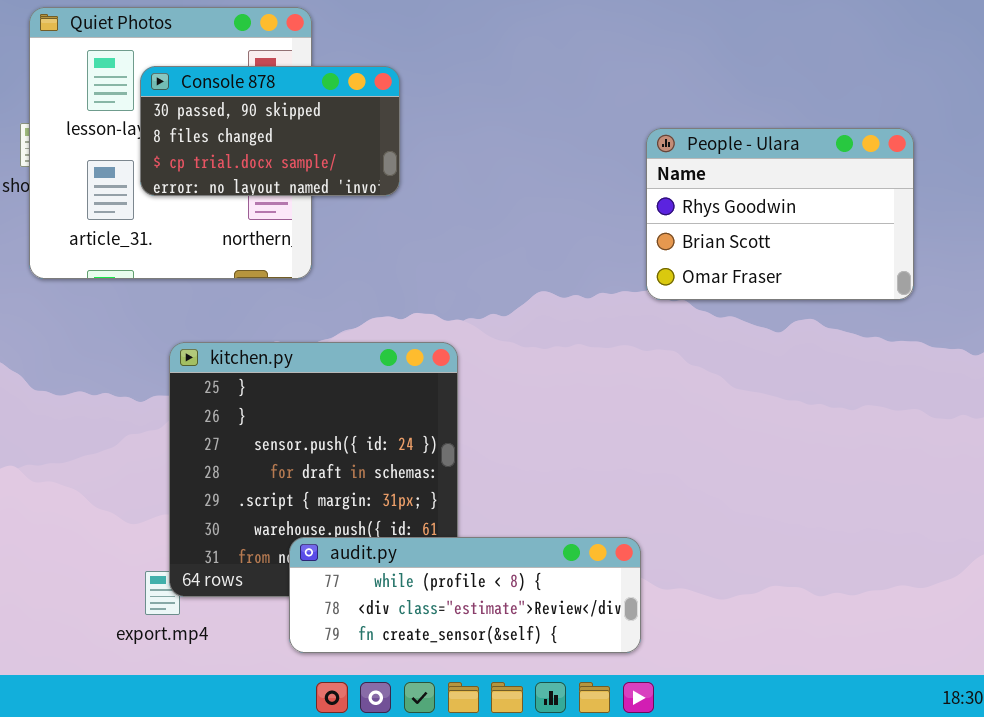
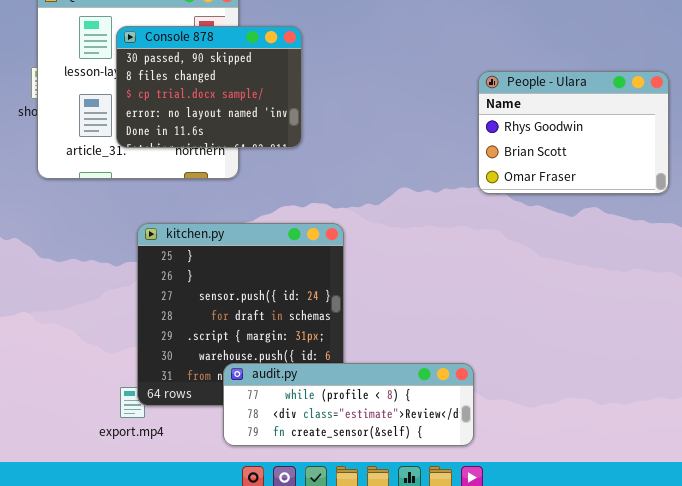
Console 878: [140,66,400,196] -> [116,26,302,148], resized

